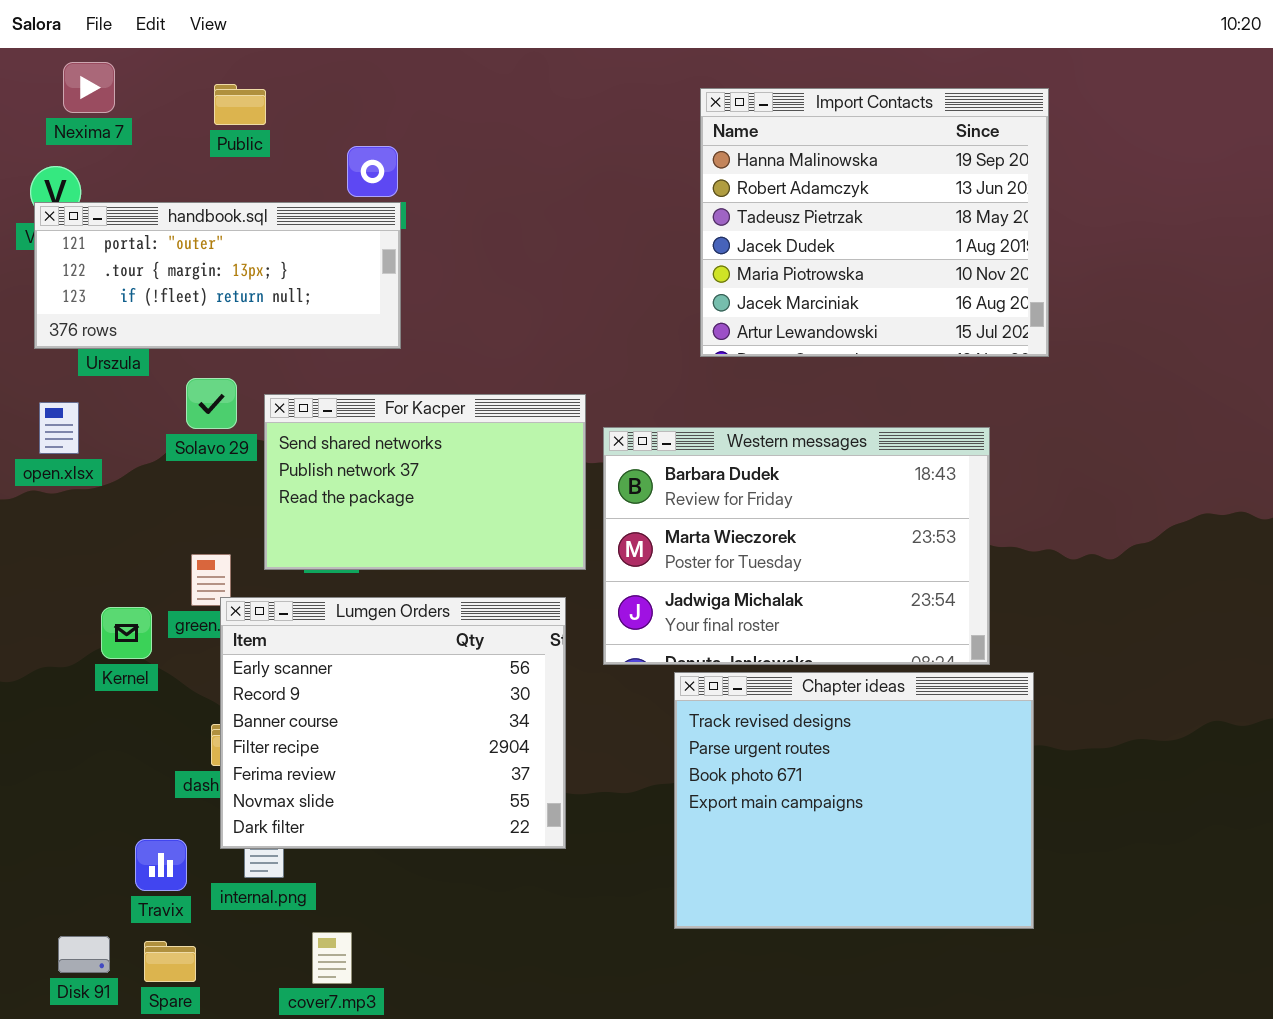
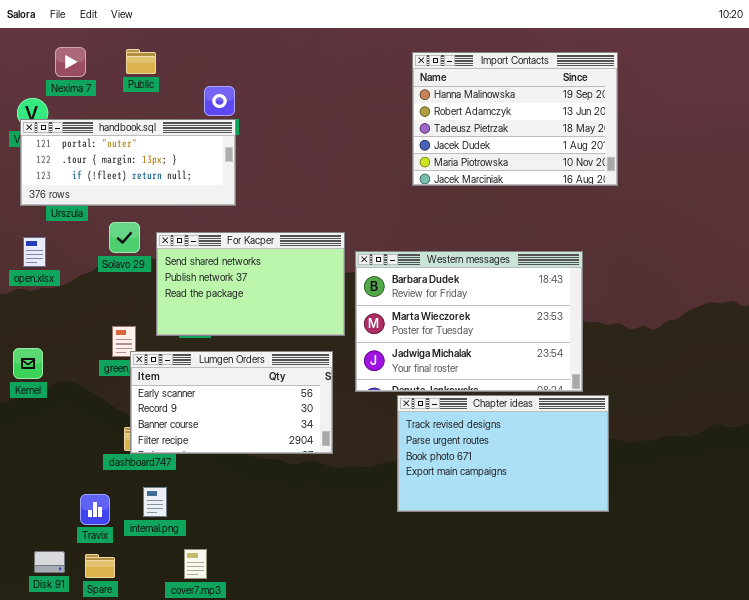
Nexima 7: [63,62,115,113] -> [55,47,86,77], moved
Import Contacts: [700,88,1049,357] -> [412,52,618,186], resized
Lumgen Orders: [220,597,566,849] -> [130,351,333,454], resized
Kernel: [101,607,152,659] -> [13,348,43,379], moved
Chapter ideas: [674,672,1034,929] -> [397,395,609,512], resized

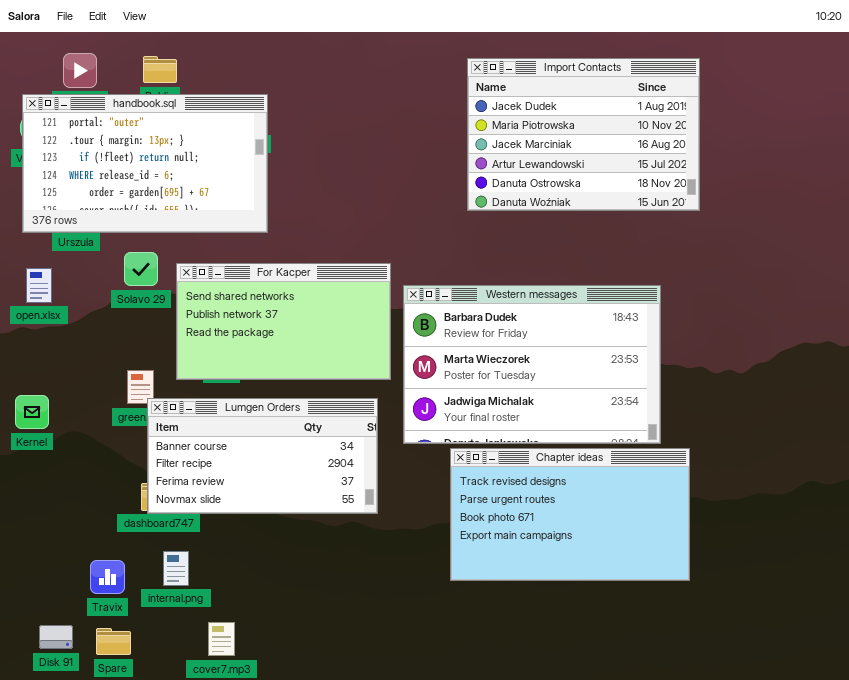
Import Contacts: [412,52,618,186] -> [467,58,700,211], scrolled down 3 rows
handbook.sql: [20,119,236,206] -> [22,94,268,233], resized
Lumgen Orders: [130,351,333,454] -> [147,398,378,514], scrolled down 2 rows

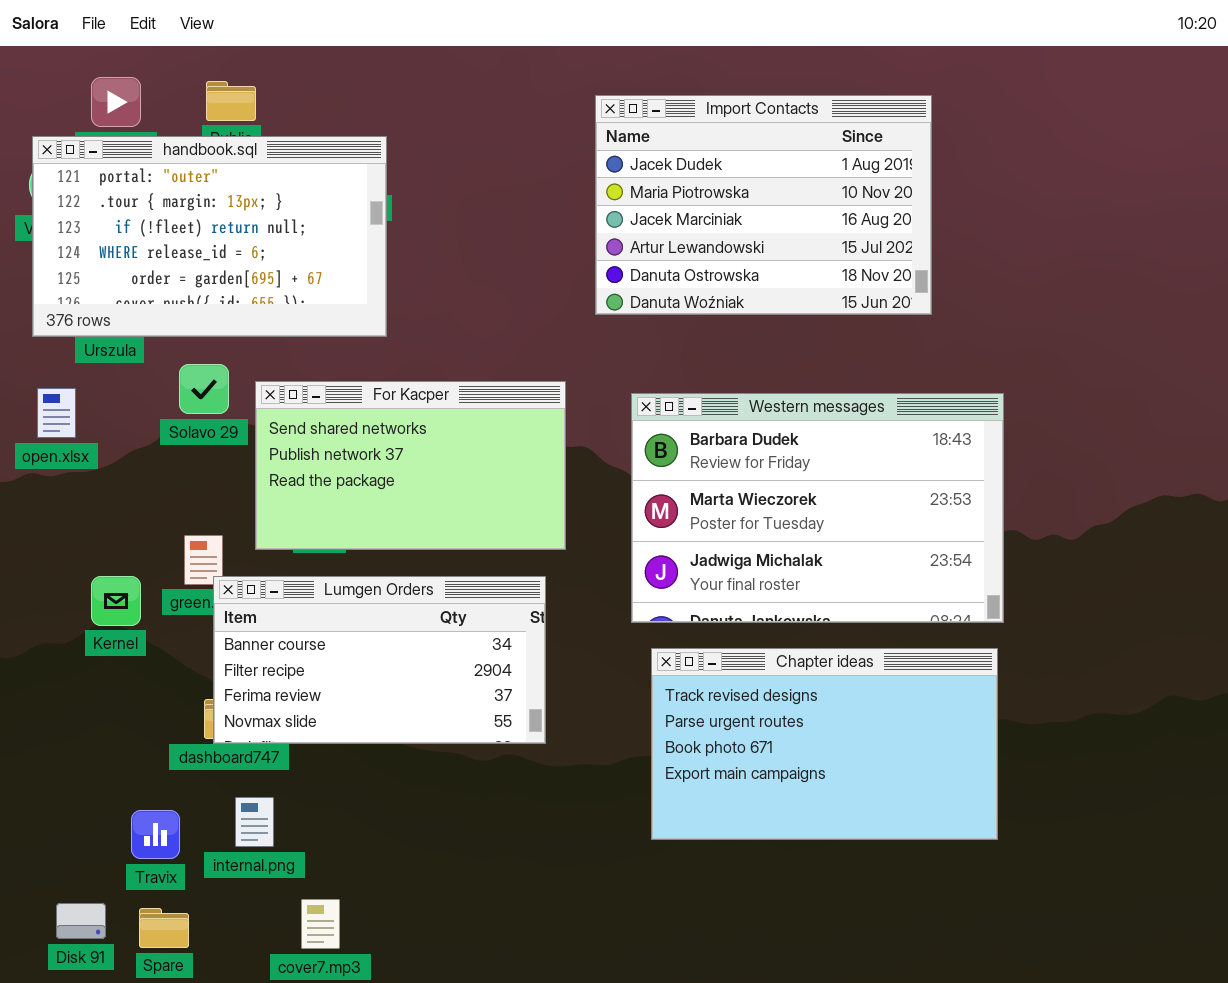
Import Contacts: [467,58,700,211] -> [595,95,932,315], moved
Western messages: [403,285,661,444] -> [631,393,1004,623], moved
Kernel: [15,395,49,429] -> [91,576,141,626], moved

